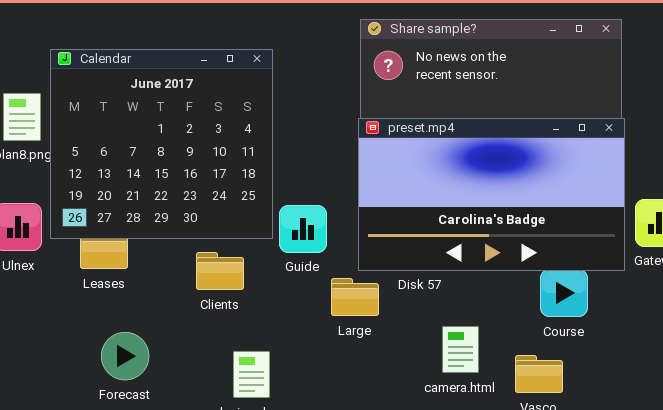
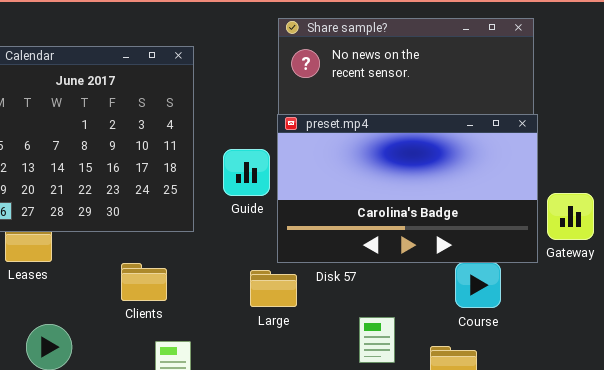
Guide: [279,205,327,253] -> [223,149,270,196], moved
Clients: [196,252,244,290] -> [121,263,167,301], moved

